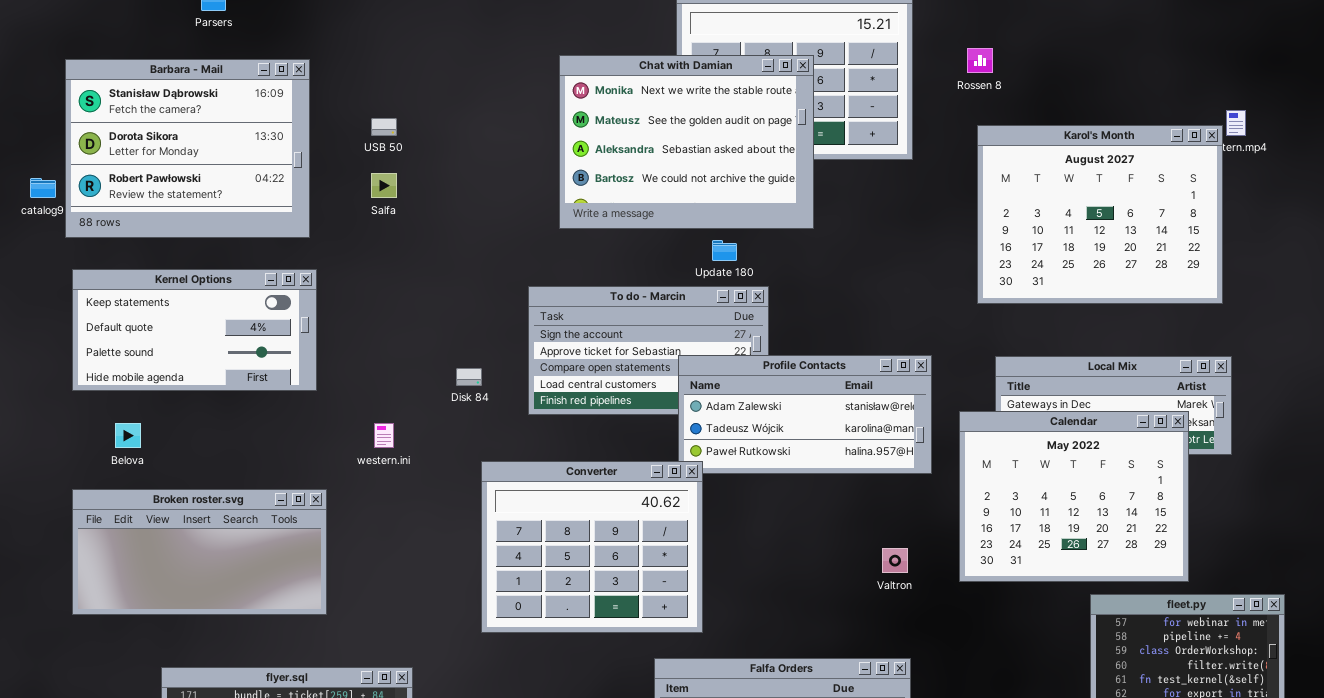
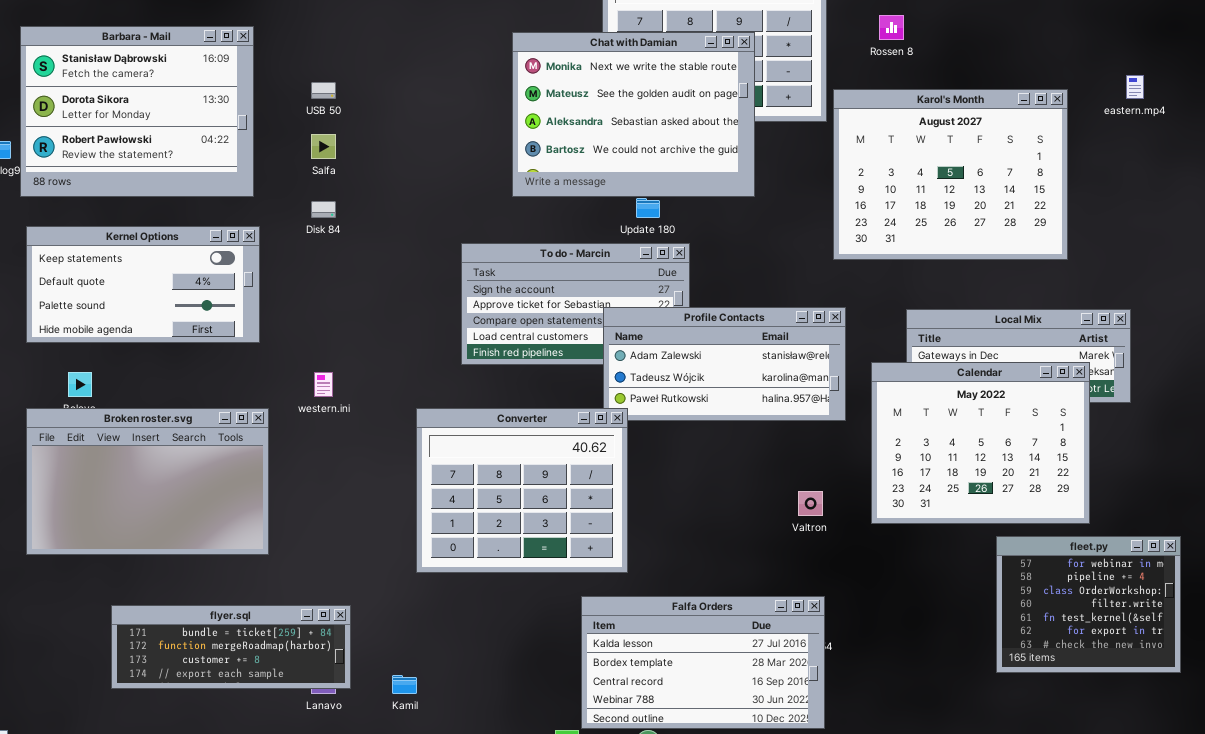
Chat with Damian: [559,55,814,229] -> [512,32,755,197], moved
Karol's Month: [977,125,1223,304] -> [833,89,1068,260], moved
Disk 84: [456,368,482,386] -> [311,201,336,218], moved
Broken roster.svg: [72,489,327,615] -> [26,408,269,555], resized

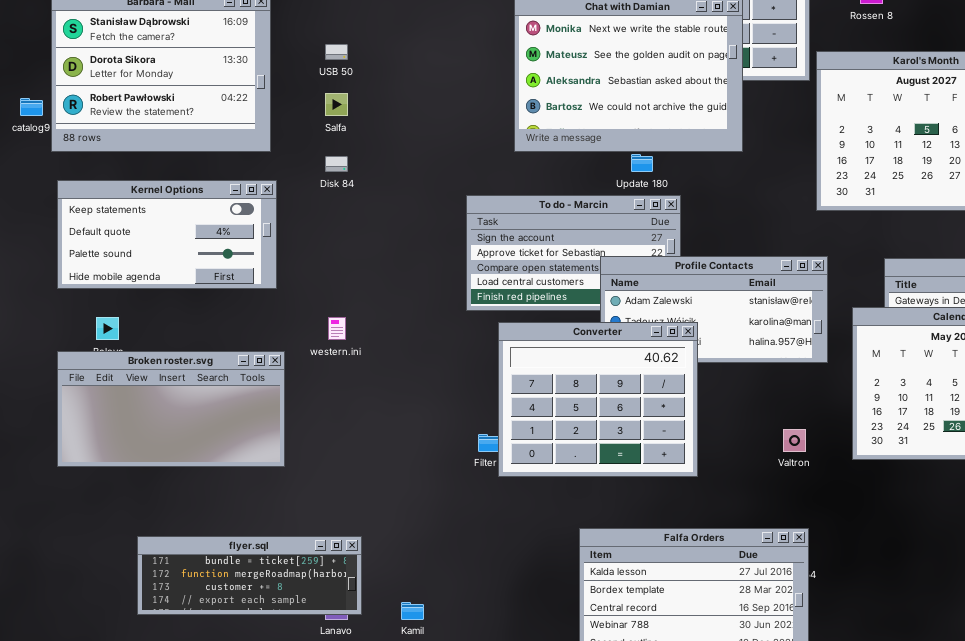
Broken roster.svg: [26,408,269,555] -> [57,351,285,467], resized
Converter: [416,408,628,573] -> [498,322,698,477], moved

